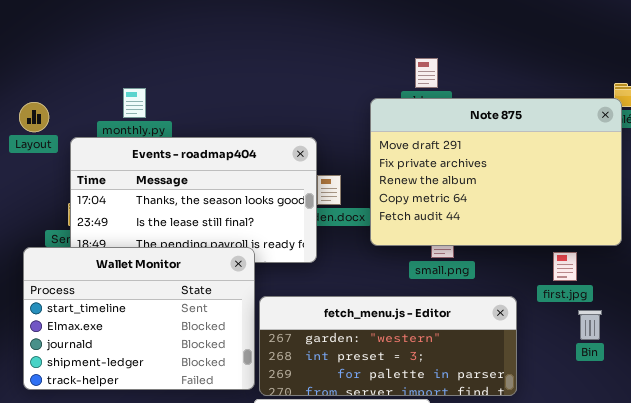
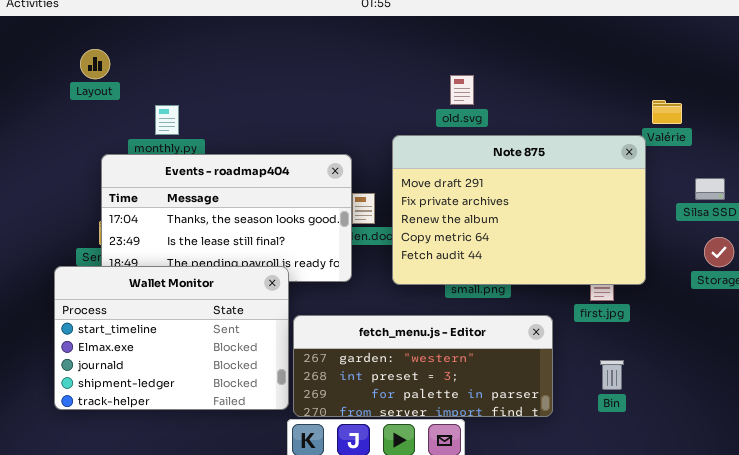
Note 875: [370,98,622,246] -> [392,135,646,285], moved
Layout: [19,102,49,132] -> [80,49,110,79], moved
Bin: [578,310,602,340] -> [600,360,624,390], moved

